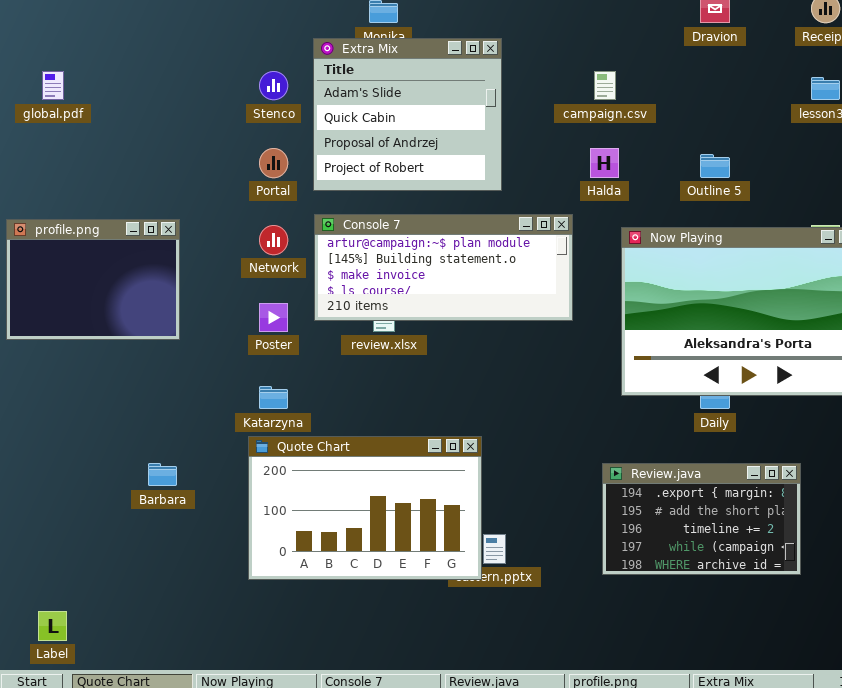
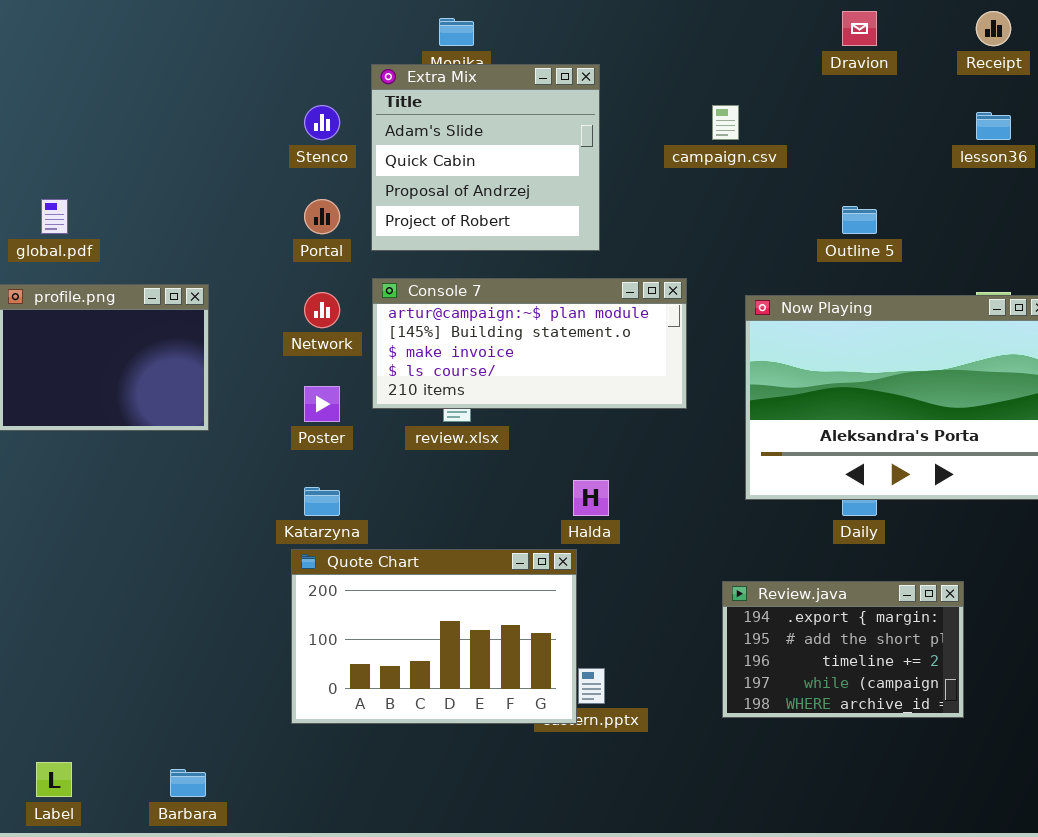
global.pdf: [42,71,64,100] -> [41,199,68,234], moved
Halda: [590,148,619,178] -> [573,480,609,516], moved
Barbara: [148,463,177,486] -> [170,769,206,797], moved

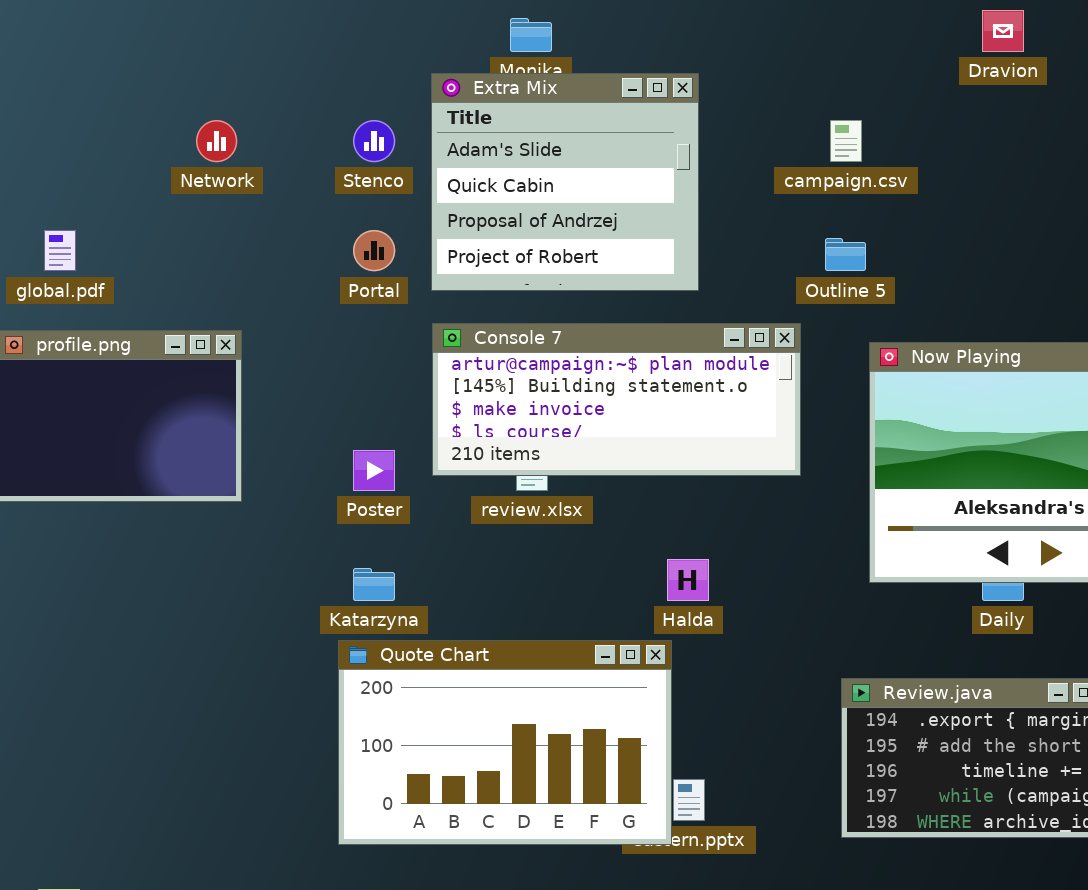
Outline 5: [842,206,877,234] -> [825,238,866,271], moved
Network: [304,292,340,328] -> [196,120,237,162], moved

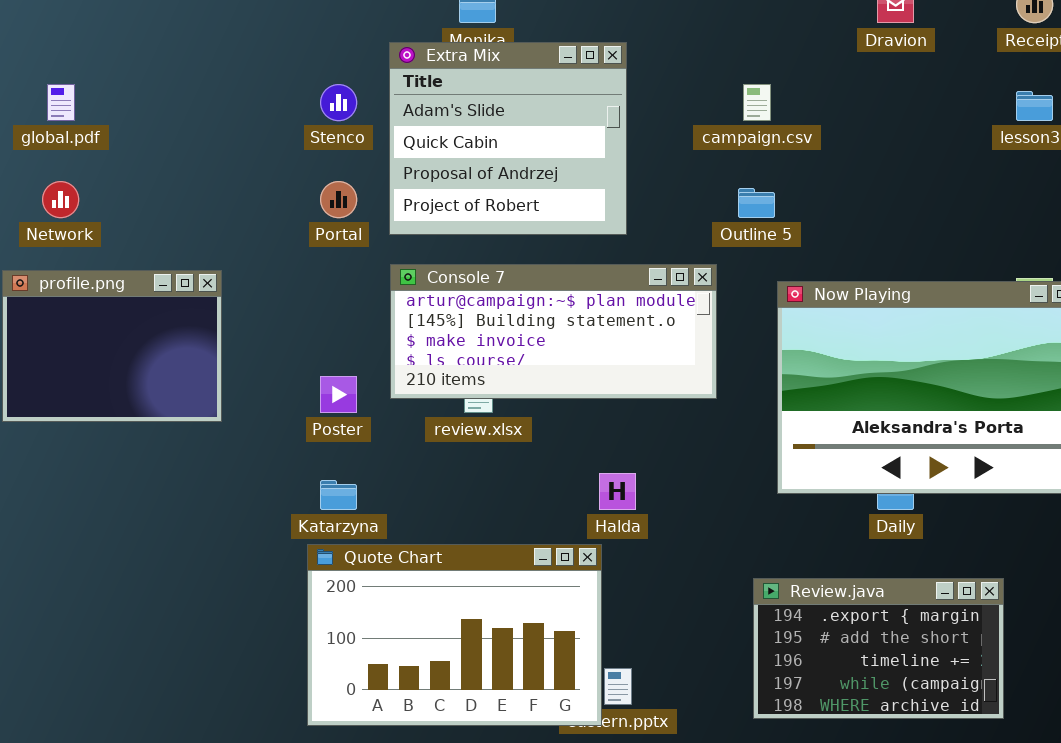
Network: [196,120,237,162] -> [42,181,79,218], moved
global.pdf: [44,230,76,271] -> [47,84,75,121], moved

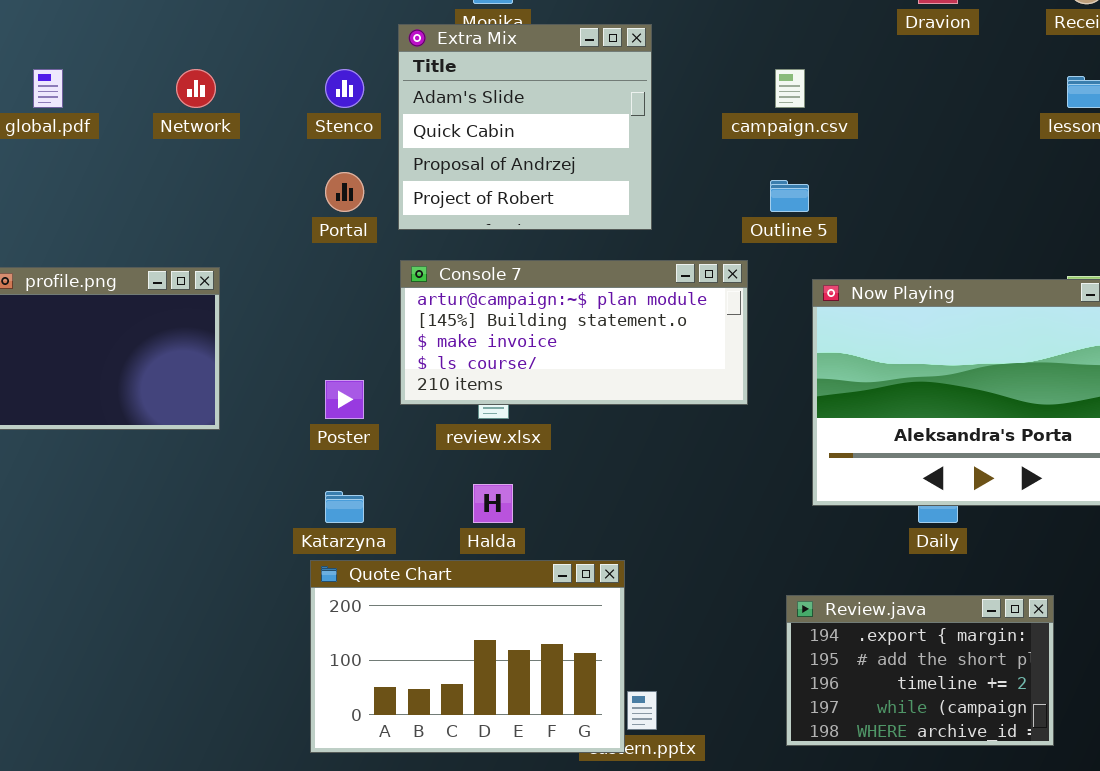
Network: [42,181,79,218] -> [176,69,216,108], moved
Halda: [599,473,636,510] -> [473,484,513,523], moved

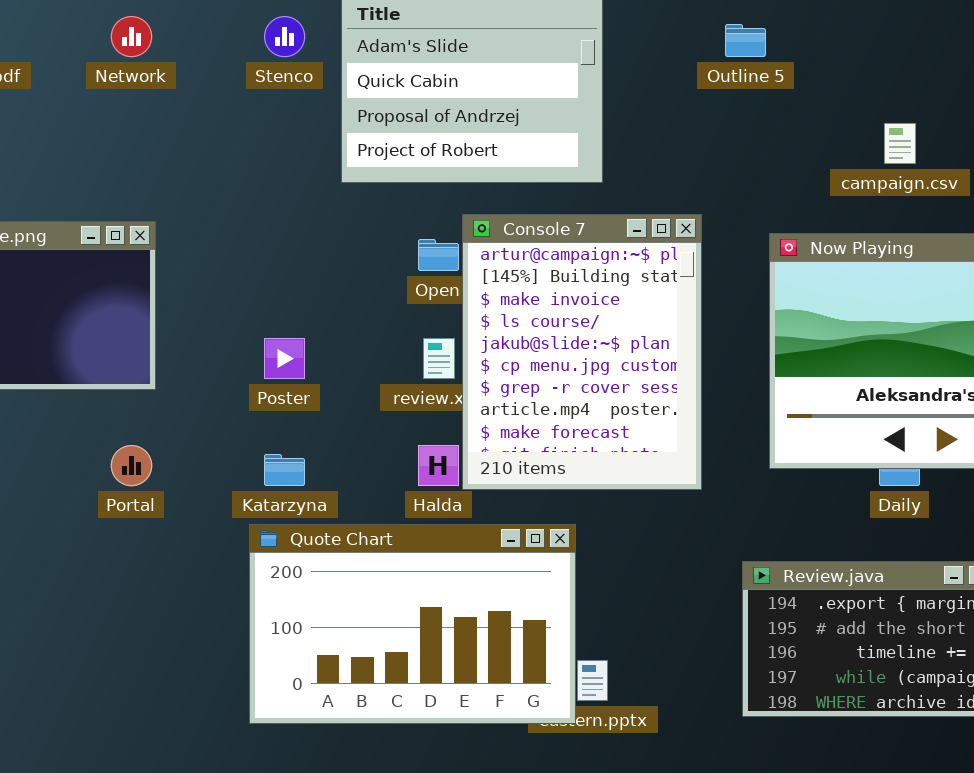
campaign.csv: [775,69,805,108] -> [884,123,916,164], moved
Portal: [325,172,364,212] -> [111,445,152,486], moved
Outline 5: [770,180,809,212] -> [725,24,766,57], moved
Console 7: [400,260,748,405] -> [462,214,702,490], resized

